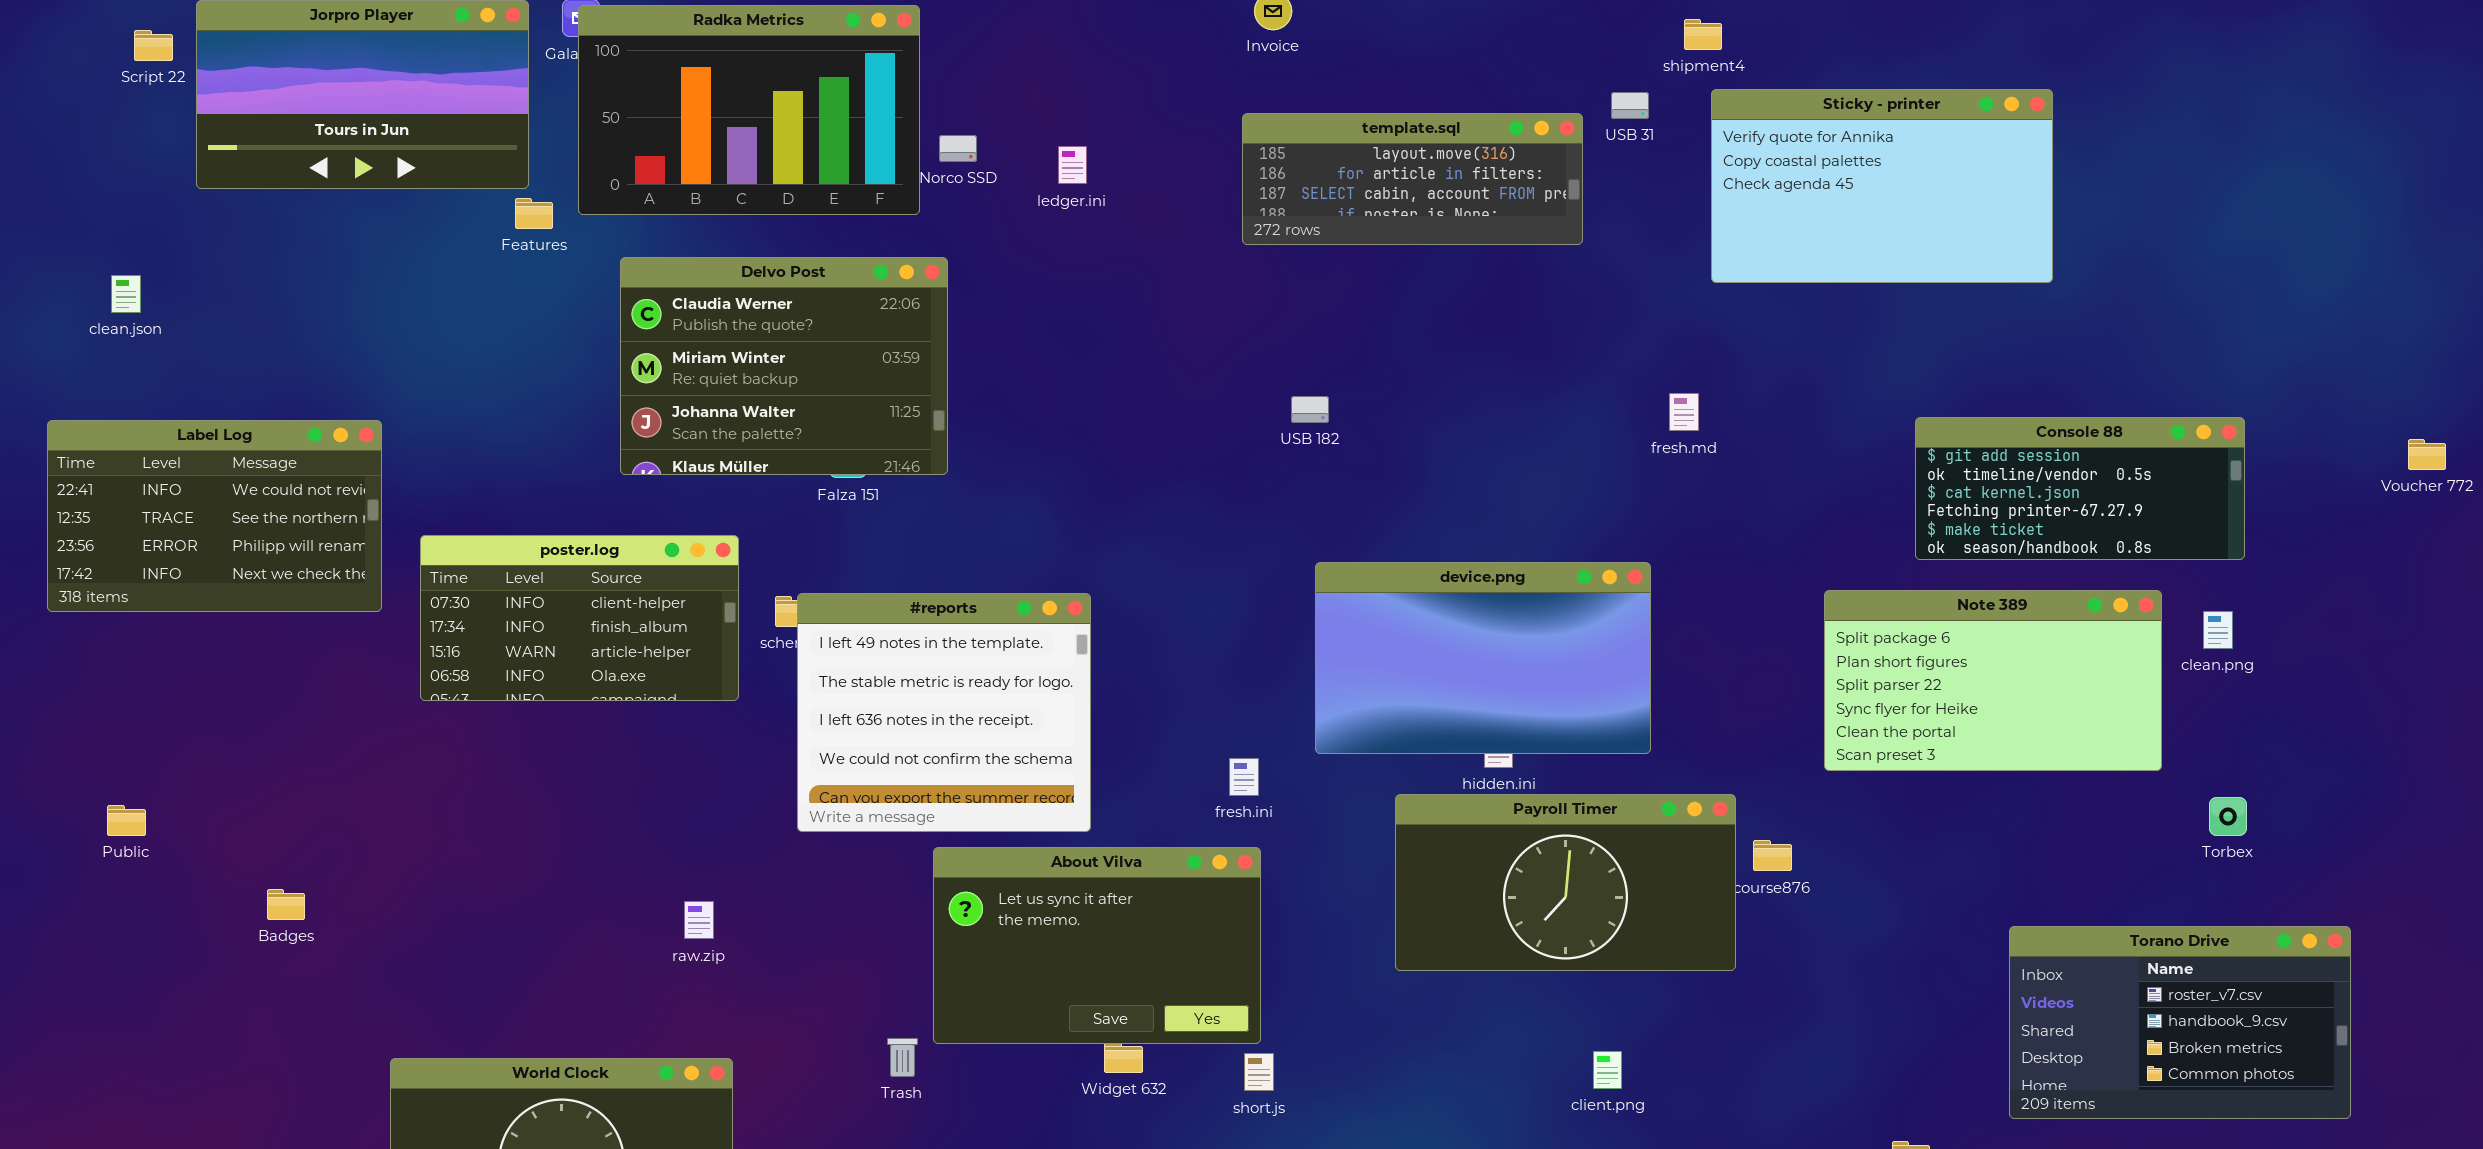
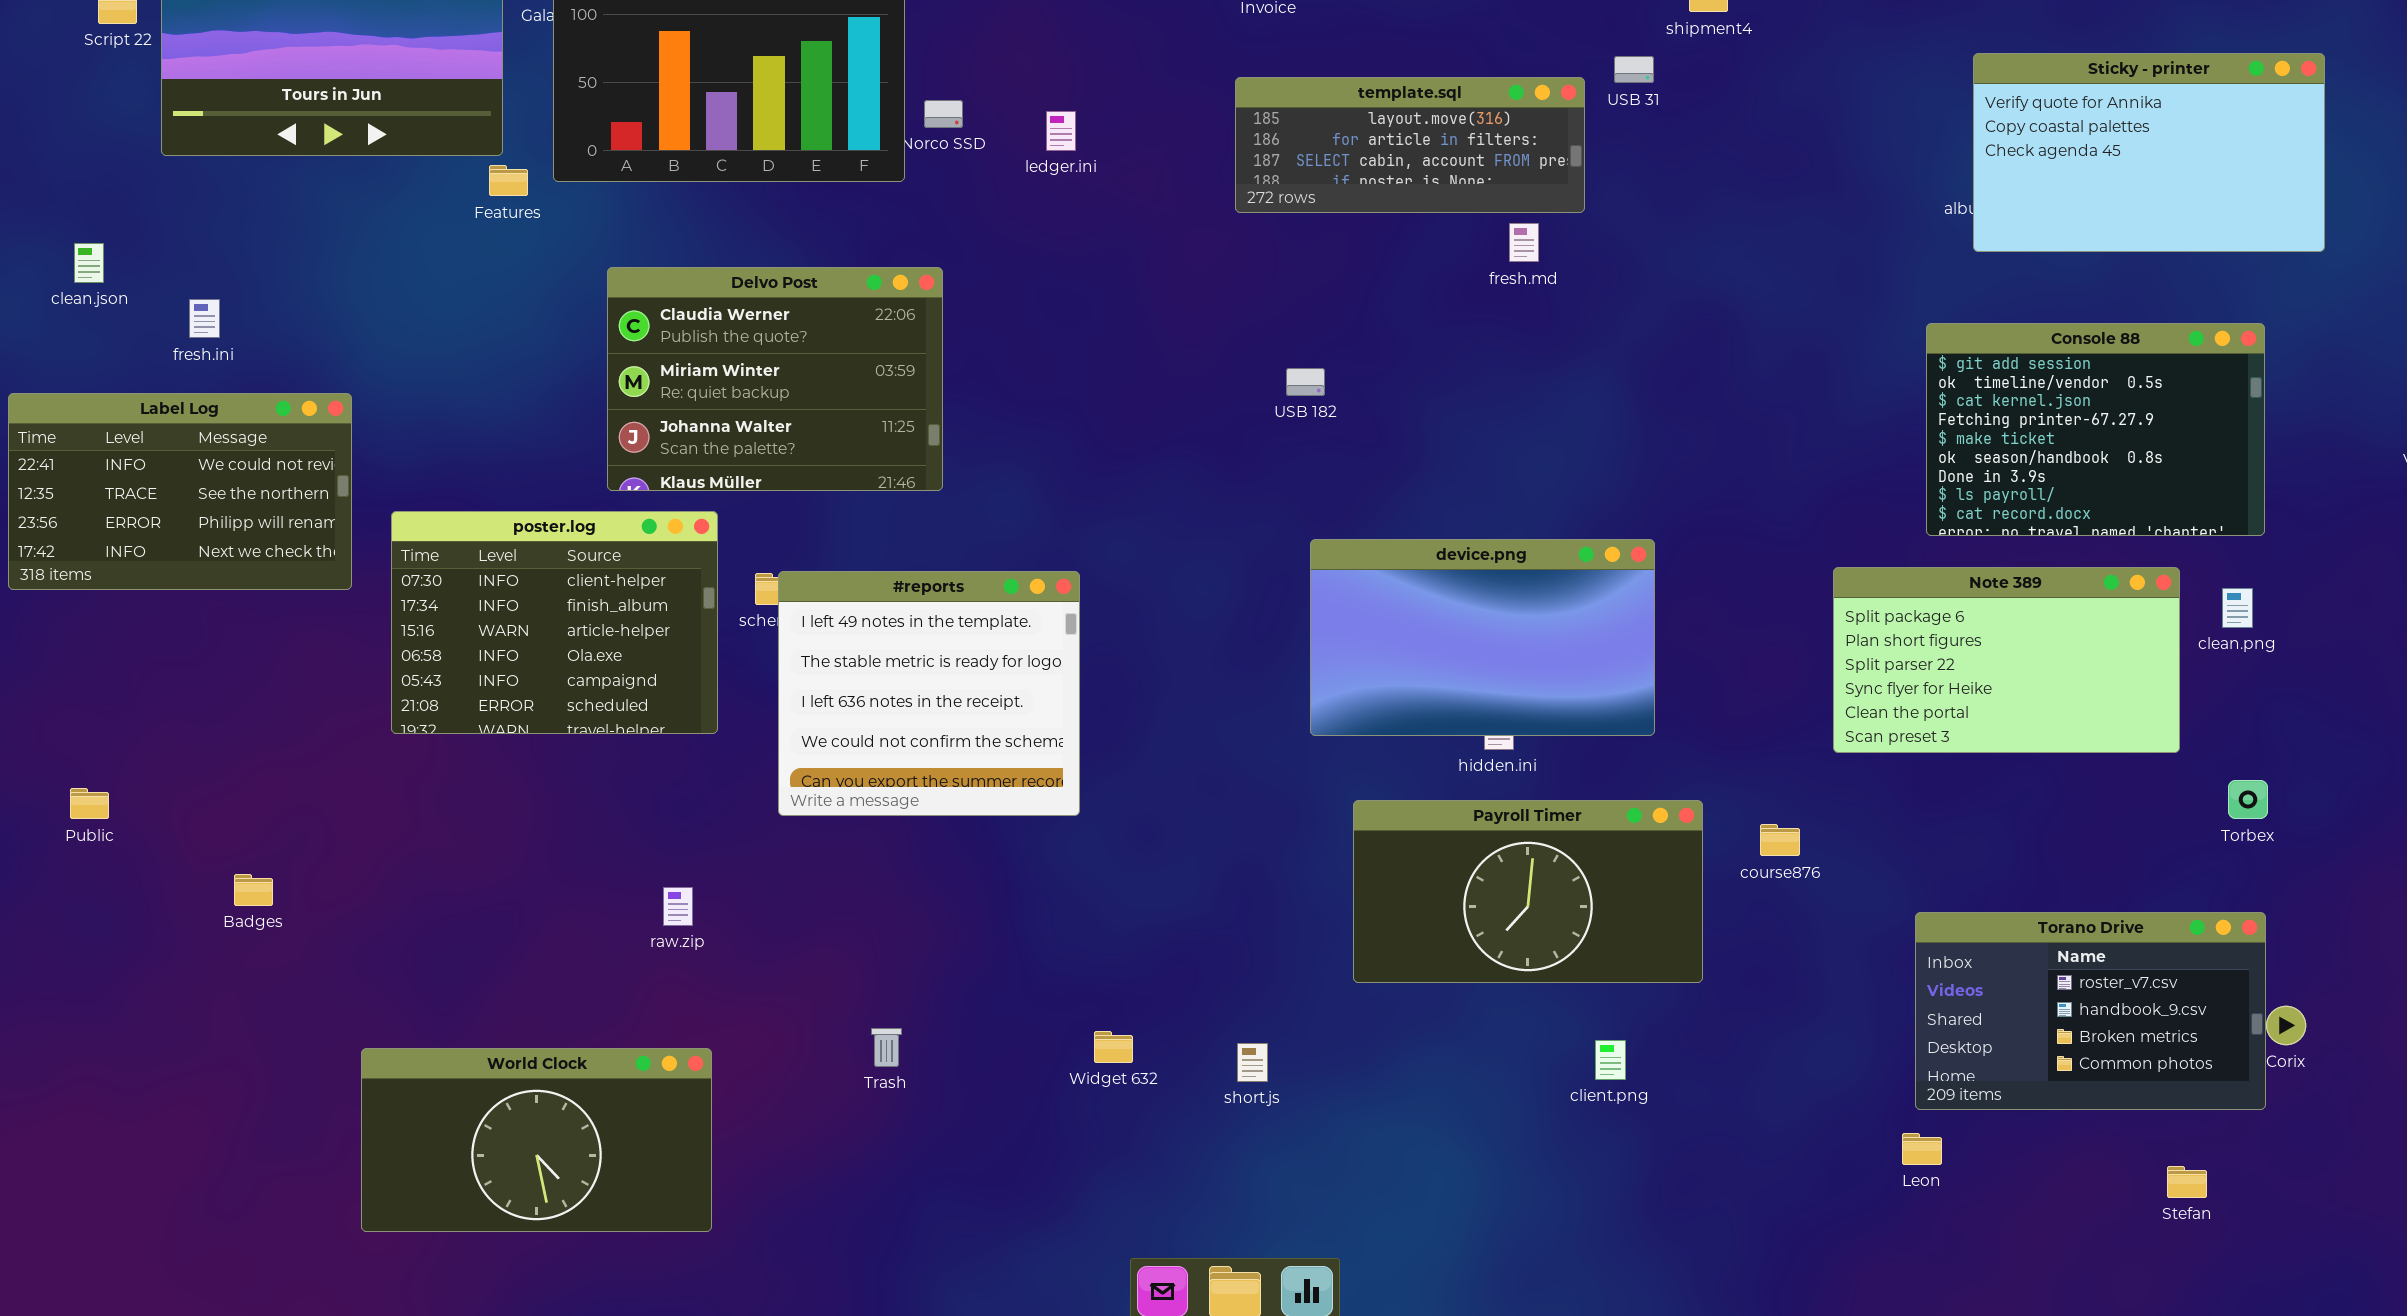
Sticky - printer: [1711,89,2053,283] -> [1973,53,2325,252], moved
Delvo Post: [620,257,948,475] -> [607,267,943,491], moved
fresh.md: [1669,393,1699,431] -> [1509,223,1539,262], moved
Console 88: [1915,417,2245,560] -> [1926,323,2265,536], resized
poster.log: [420,535,739,701] -> [391,511,718,734], resized
fresh.ini: [1229,758,1259,796] -> [189,299,220,338], moved
Payroll Timer: [1395,794,1736,971] -> [1353,800,1703,983], moved
About Vilva: [933,847,1261,1044] -> none, closed
Torano Drive: [2009,926,2351,1119] -> [1915,912,2266,1110], moved

